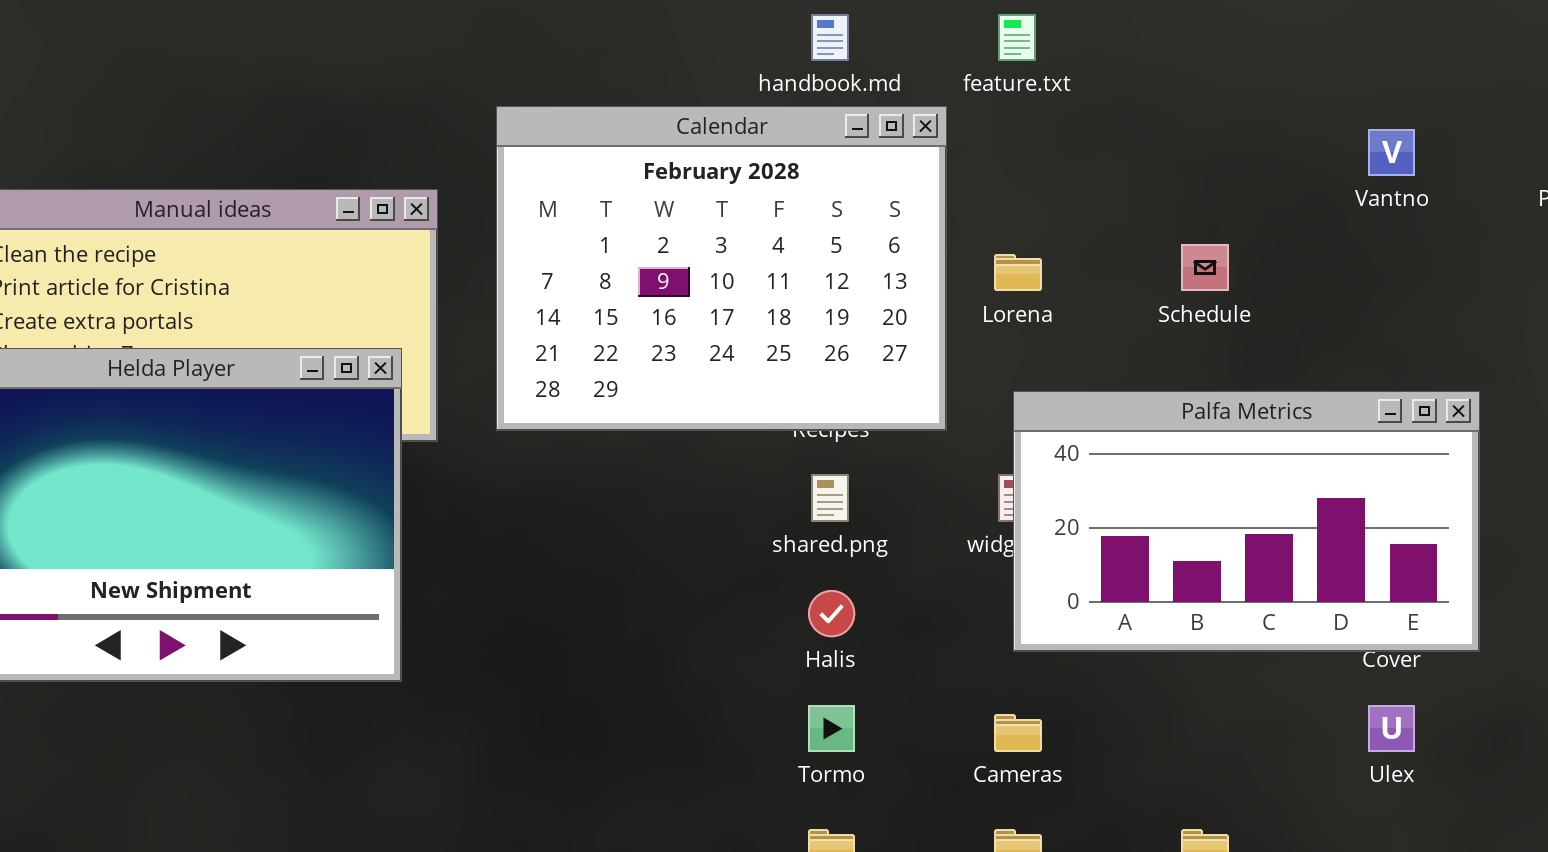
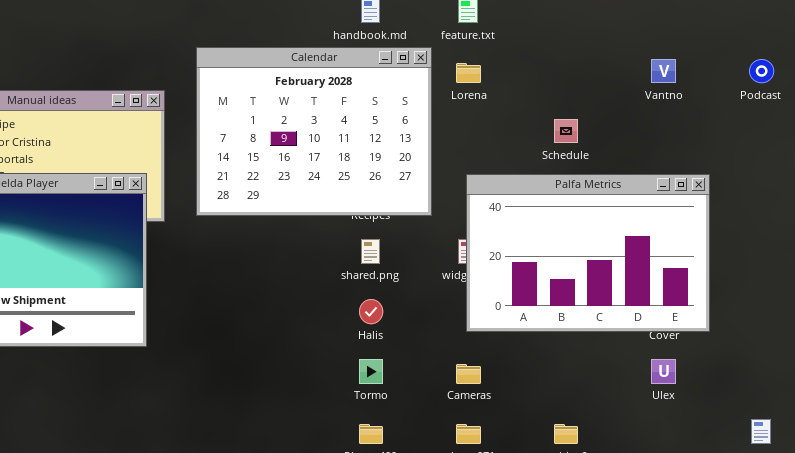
Lorena: [994,254,1042,291] -> [456,63,481,83], moved
Palfa Metrics: [1013,391,1480,652] -> [466,174,710,332], resized

